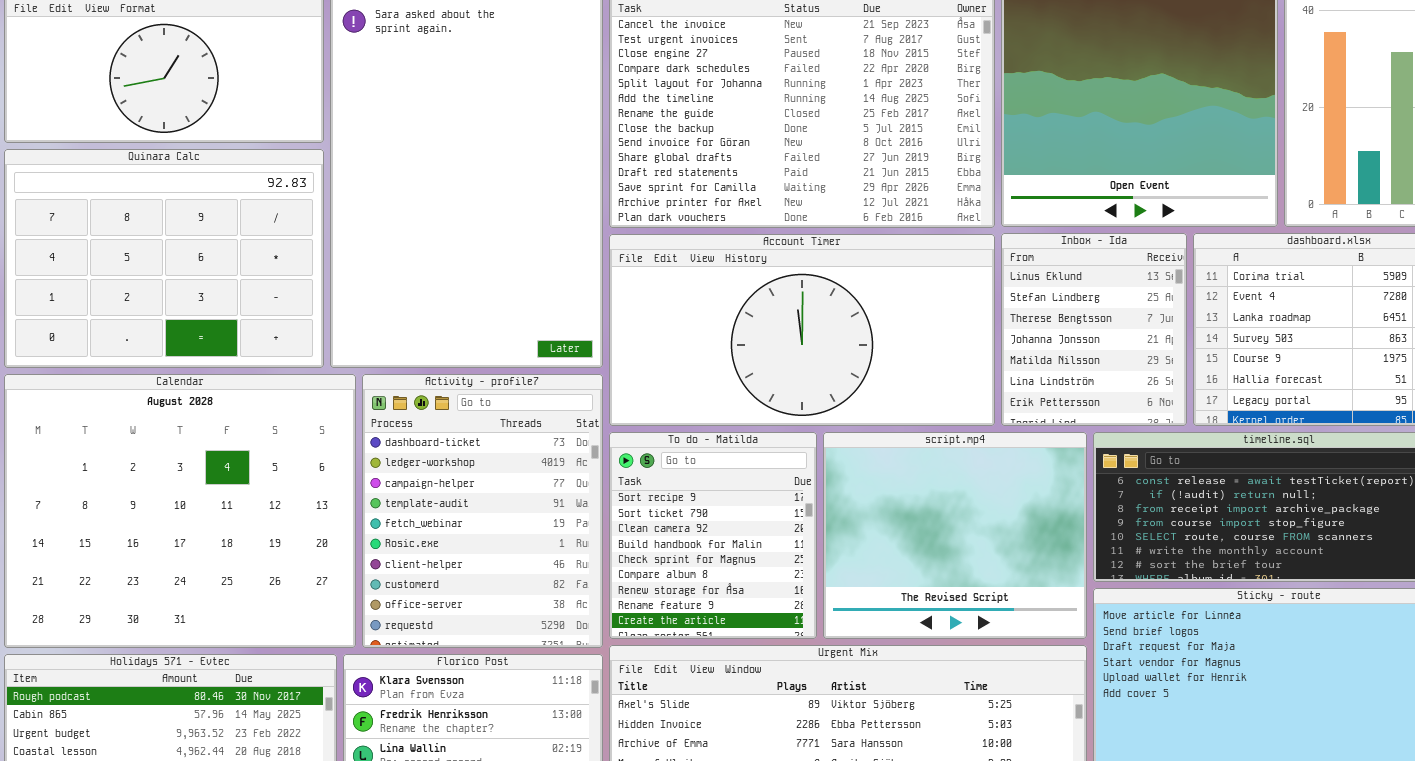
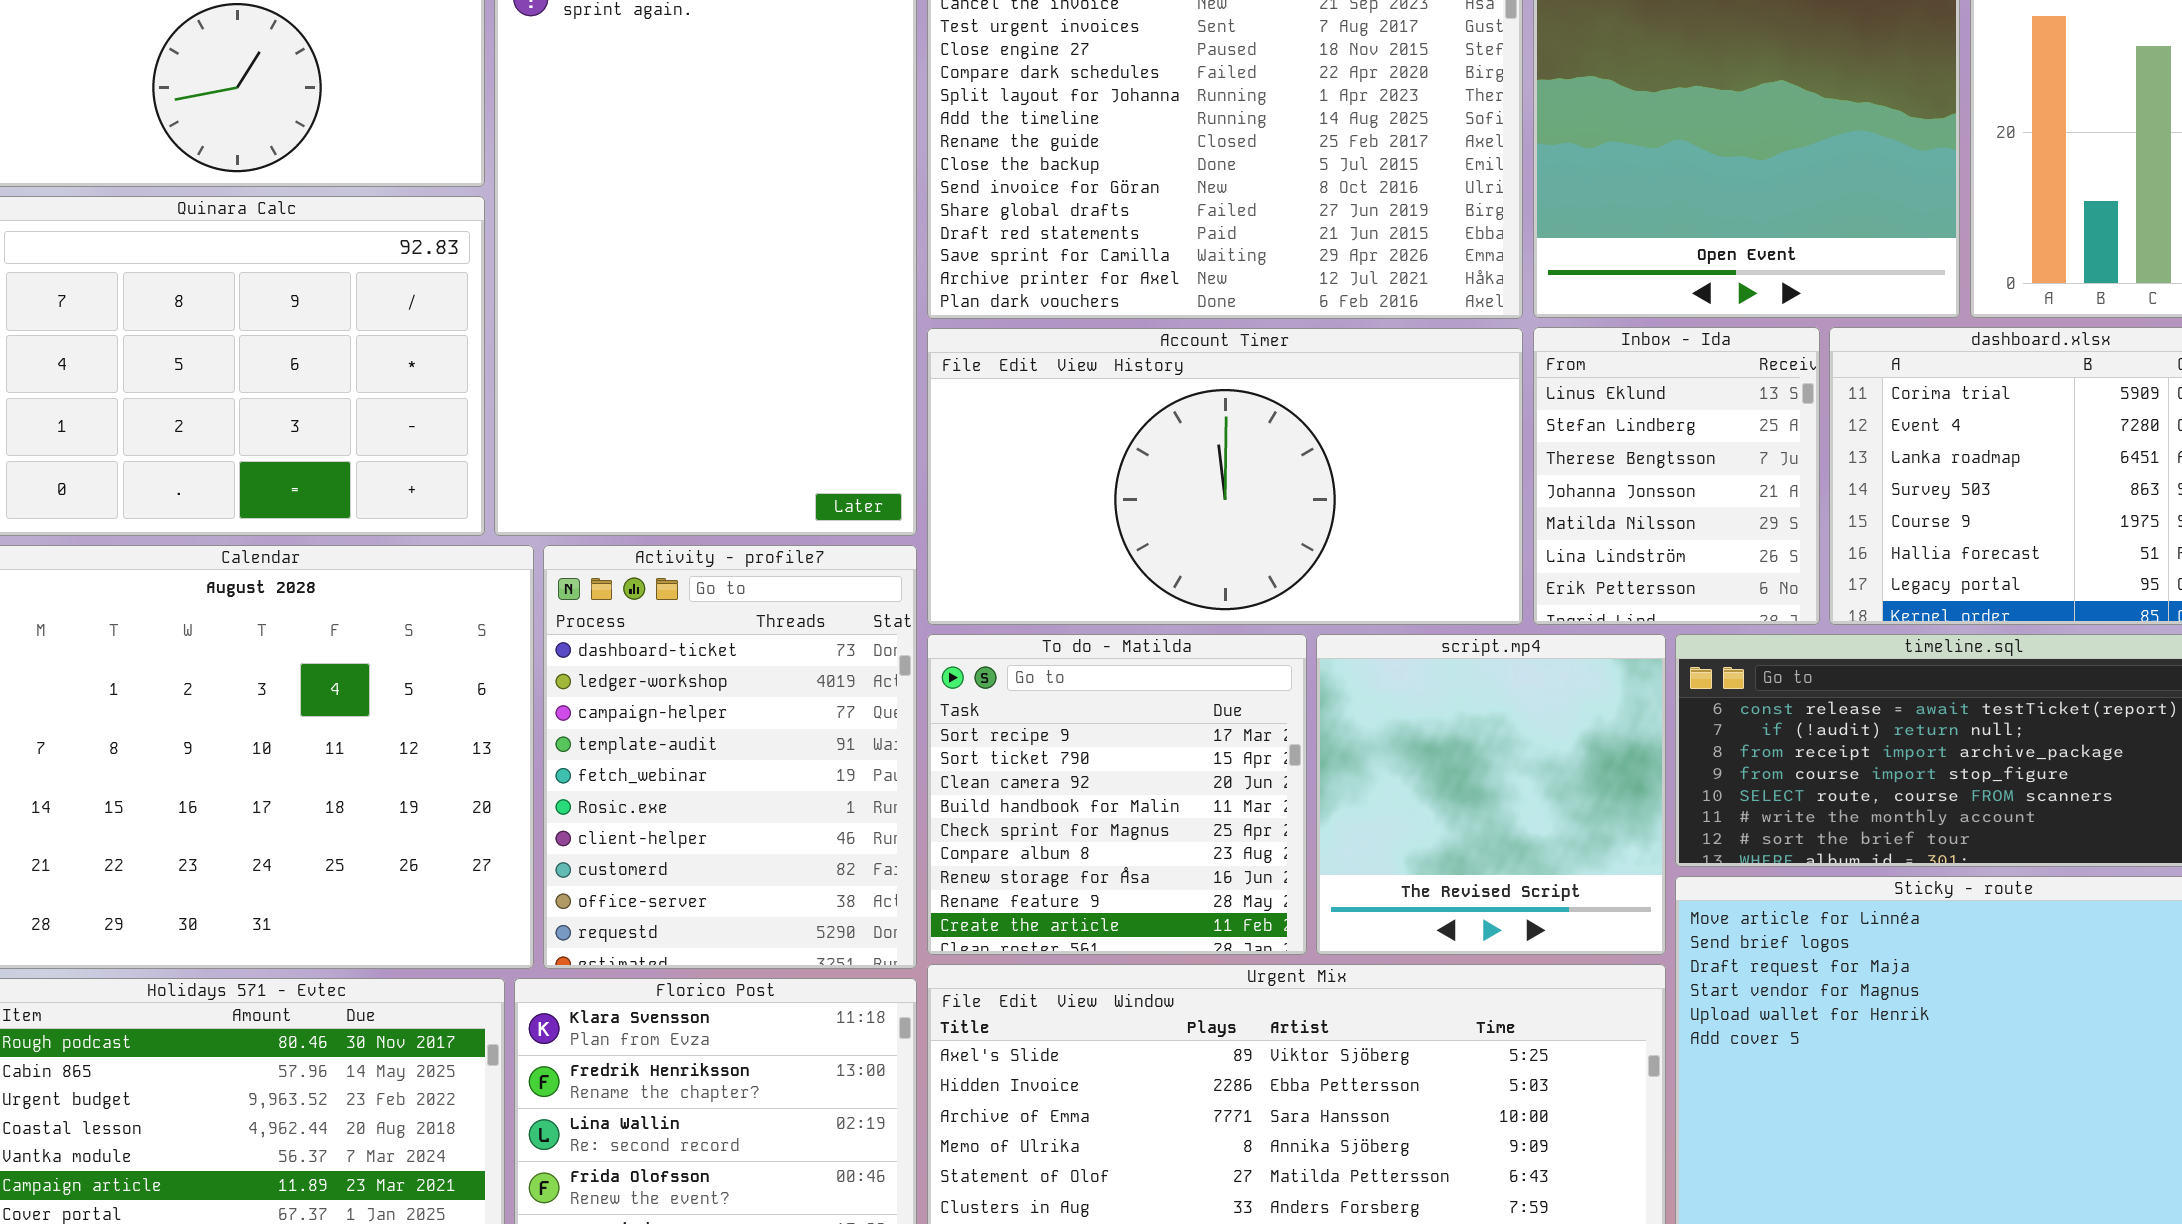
To do - Matilda: [609,432,817,639] -> [927,634,1307,955], resized
script.mp4: [823,432,1087,639] -> [1316,634,1666,955], resized

